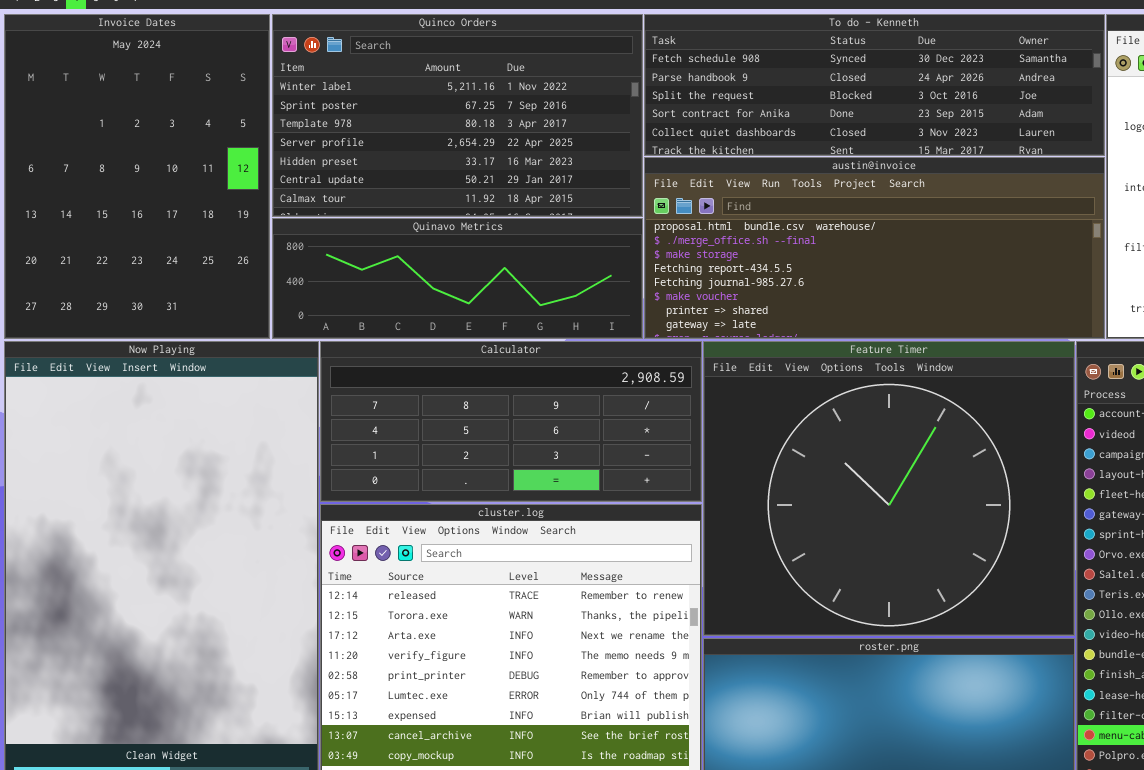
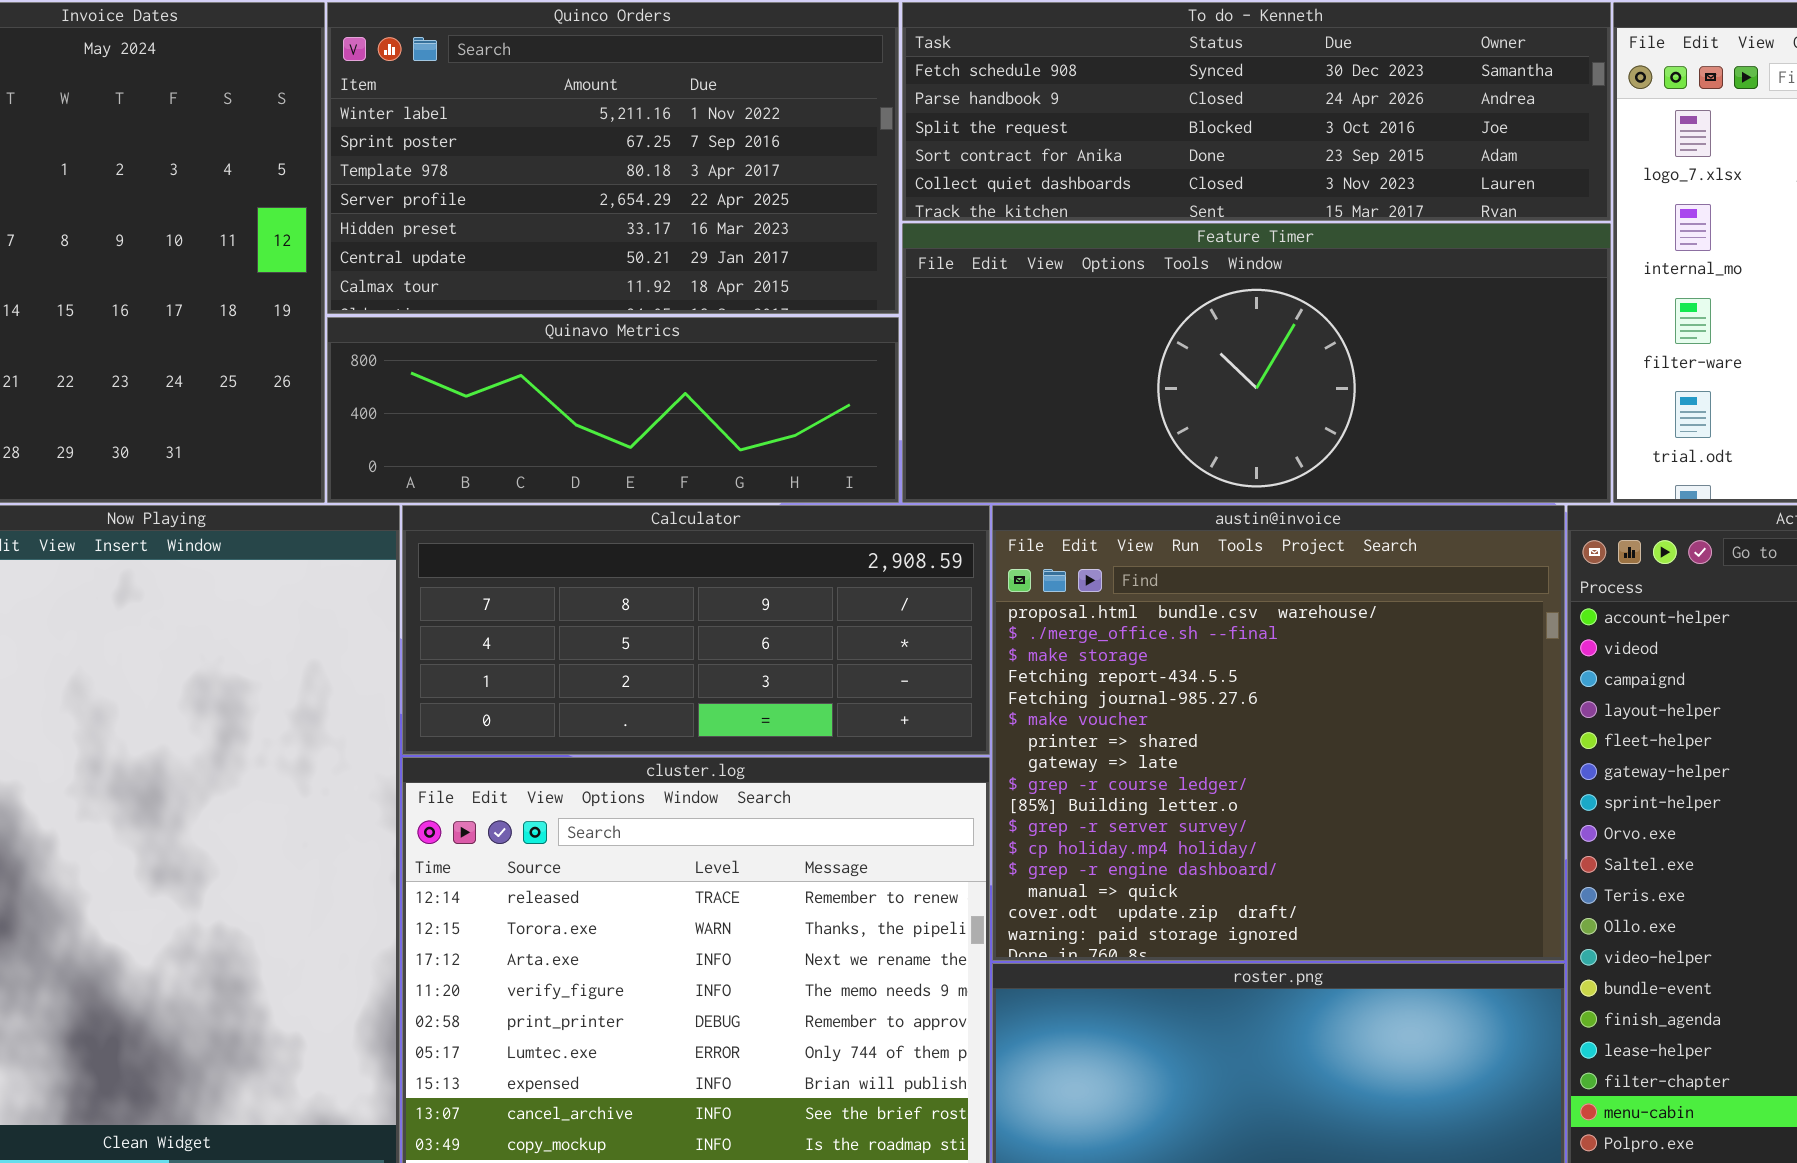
austin@invoice: [644,157,1105,339] -> [992,505,1565,961], moved, resized
Feature Timer: [703,341,1075,636] -> [902,223,1611,503], moved, resized

